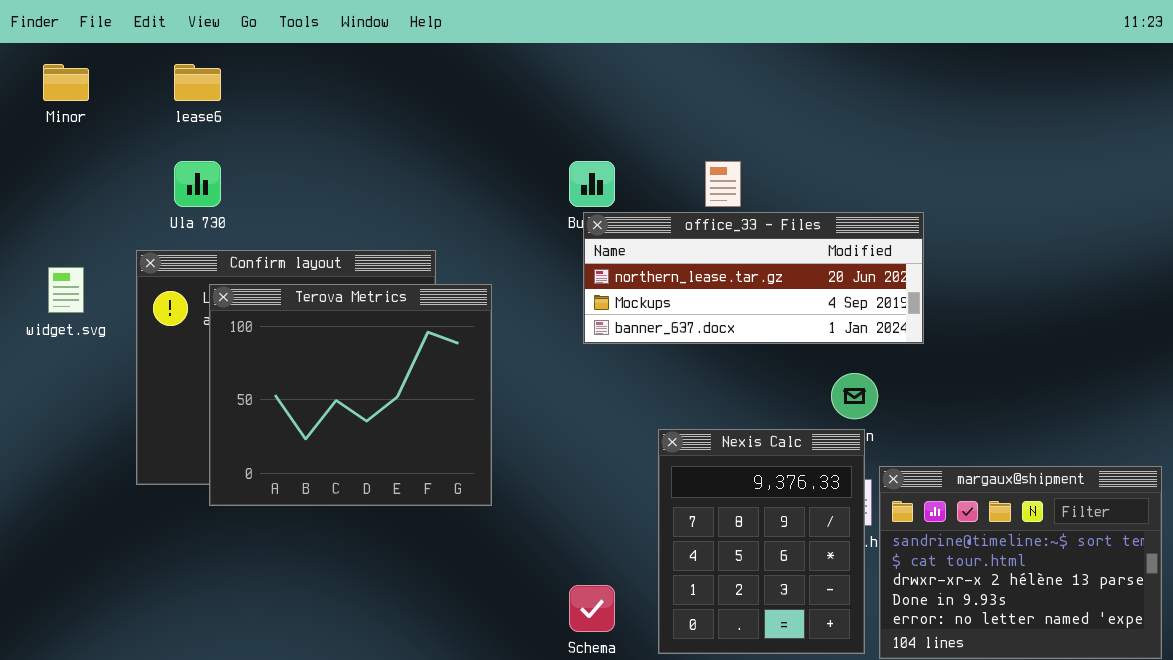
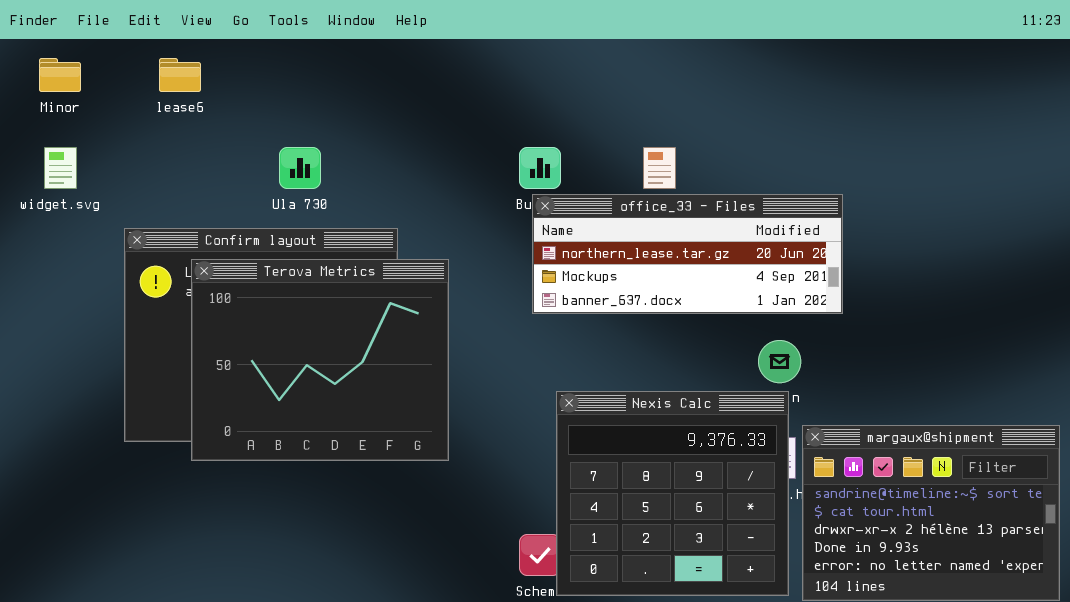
Ula 730: [174,161,221,207] -> [279,147,321,189], moved
widget.svg: [48,267,84,313] -> [44,147,77,189], moved
Nexis Calc: [658,429,865,654] -> [556,391,789,596], resized

